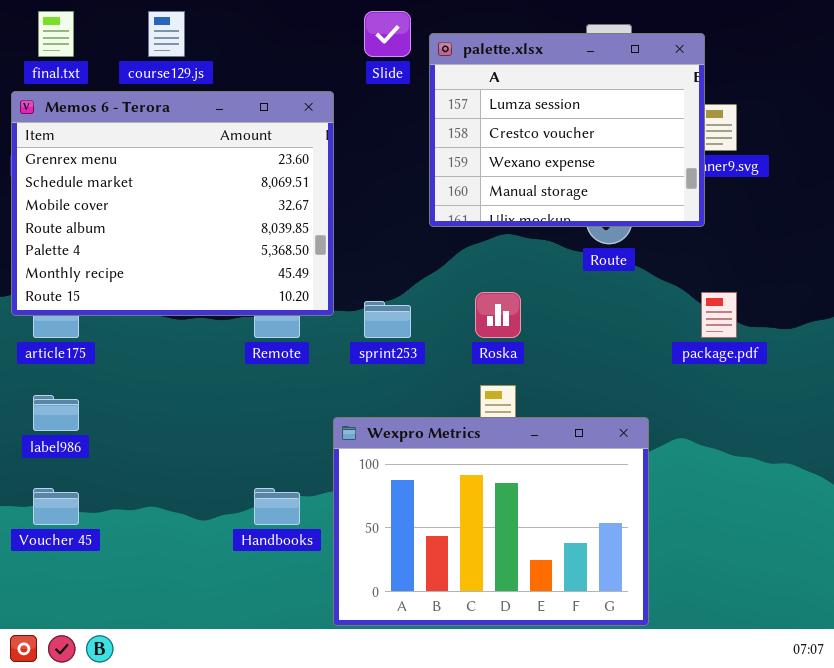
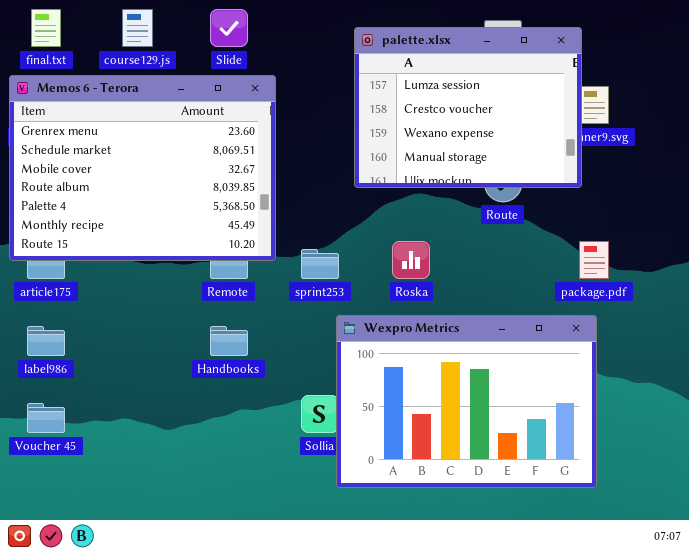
Slide: [364,11,411,57] -> [210,9,248,47], moved
Wexpro Metrics: [333,417,649,626] -> [336,315,597,488], moved
Handbooks: [254,488,300,525] -> [210,326,248,356], moved

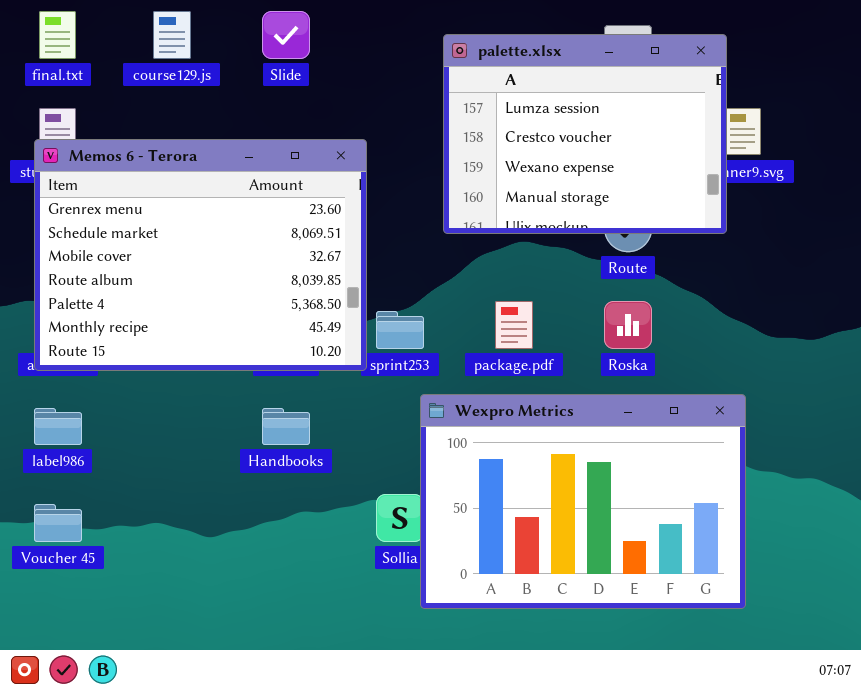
Memos 6 - Terora: [9,75,276,261] -> [34,139,367,371], moved
Roska: [392,241,430,279] -> [604,301,652,349], moved
package.pdf: [579,241,609,279] -> [495,301,533,349], moved

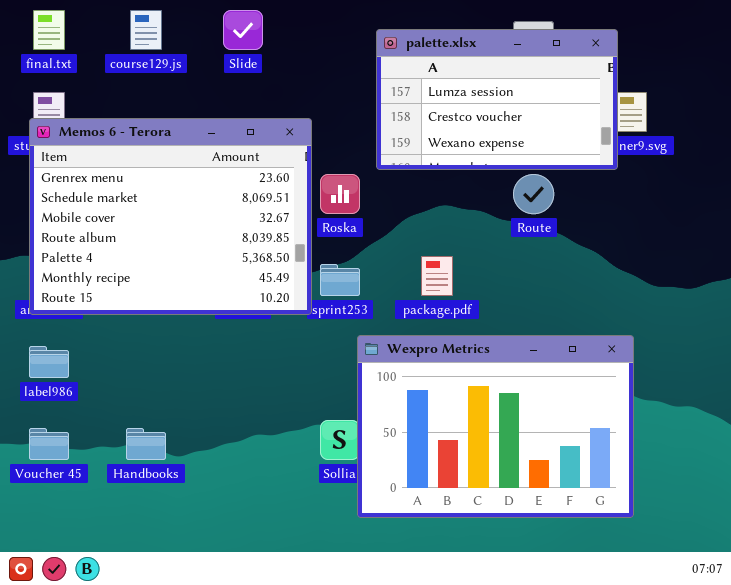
palette.xlsx: [443,34,727,234] -> [376,29,618,170], resized
Roska: [604,301,652,349] -> [320,174,360,214], moved
Handbooks: [262,408,310,445] -> [126,428,166,460], moved

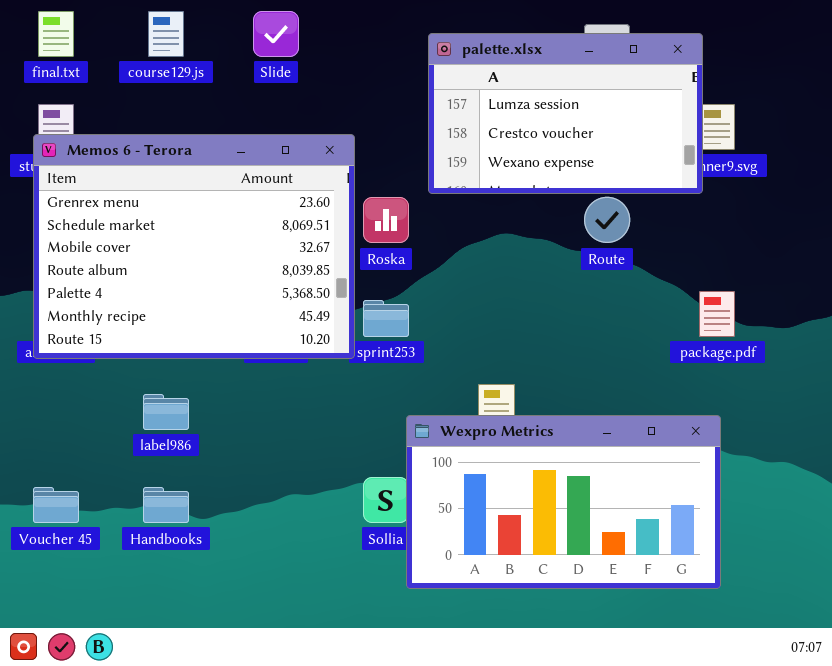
package.pdf: [421,256,453,296] -> [699,291,735,337], moved
Wexpro Metrics: [357,335,634,518] -> [406,415,721,589], resized
label986: [29,346,69,378] -> [143,394,189,430], moved

